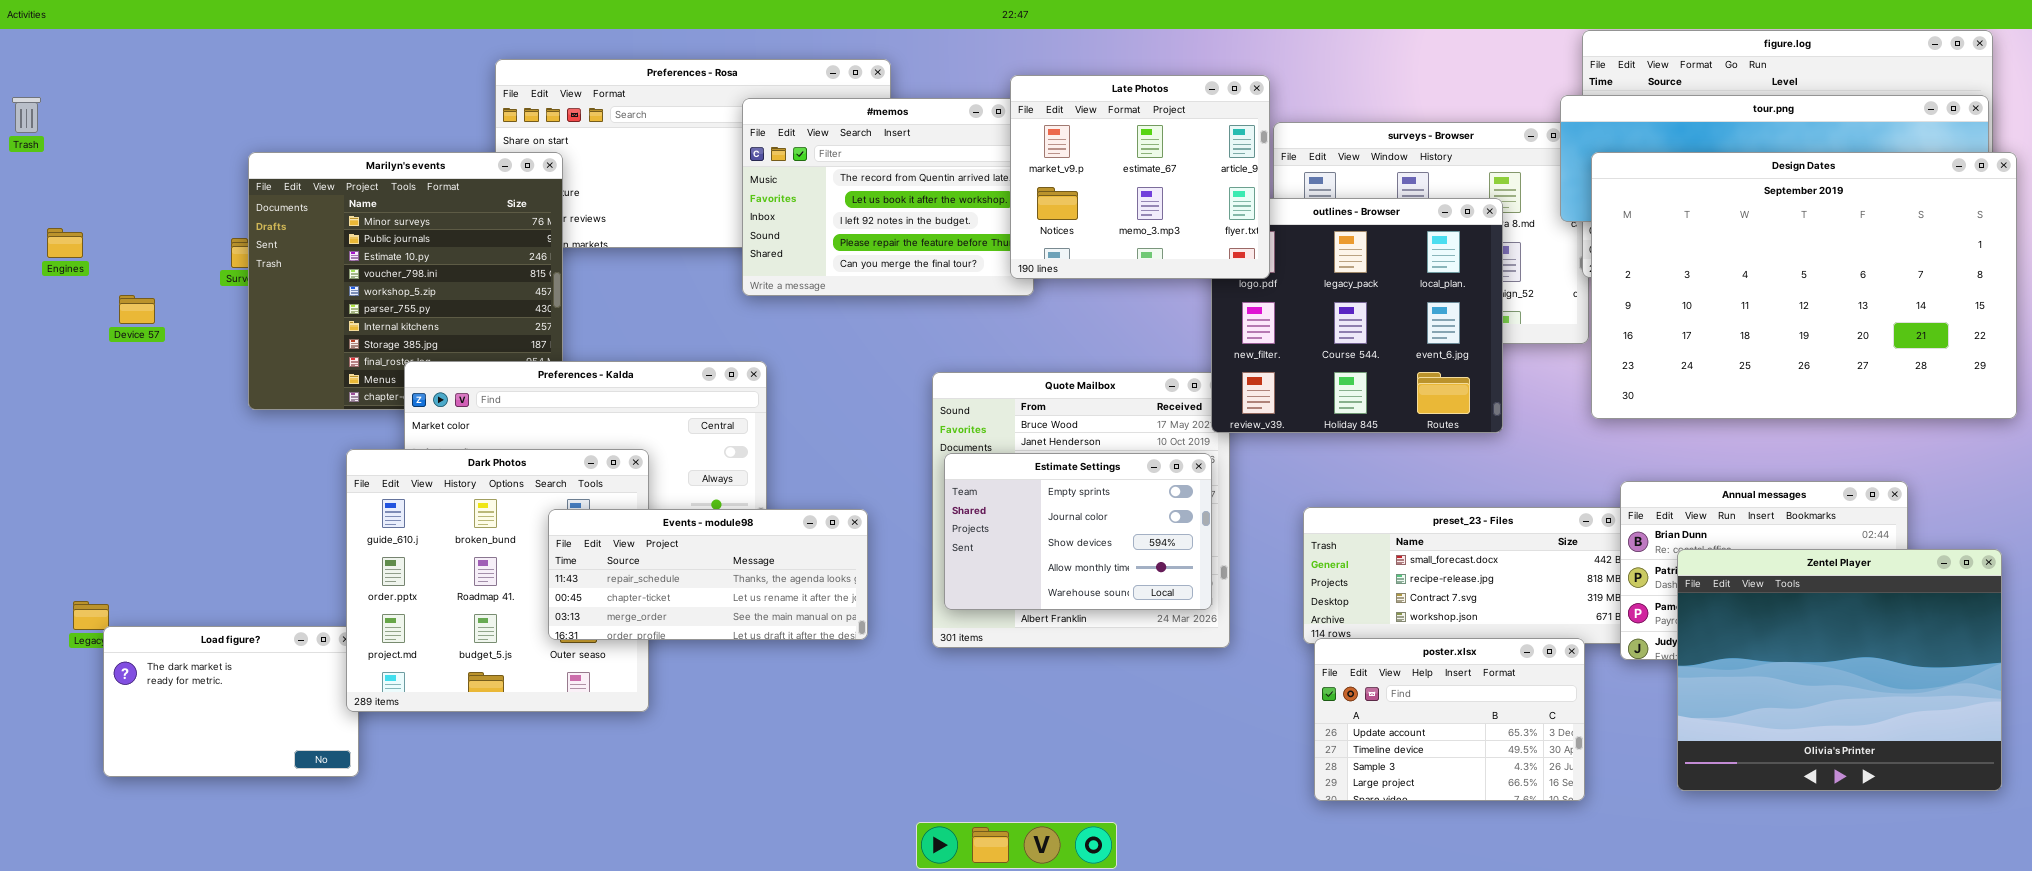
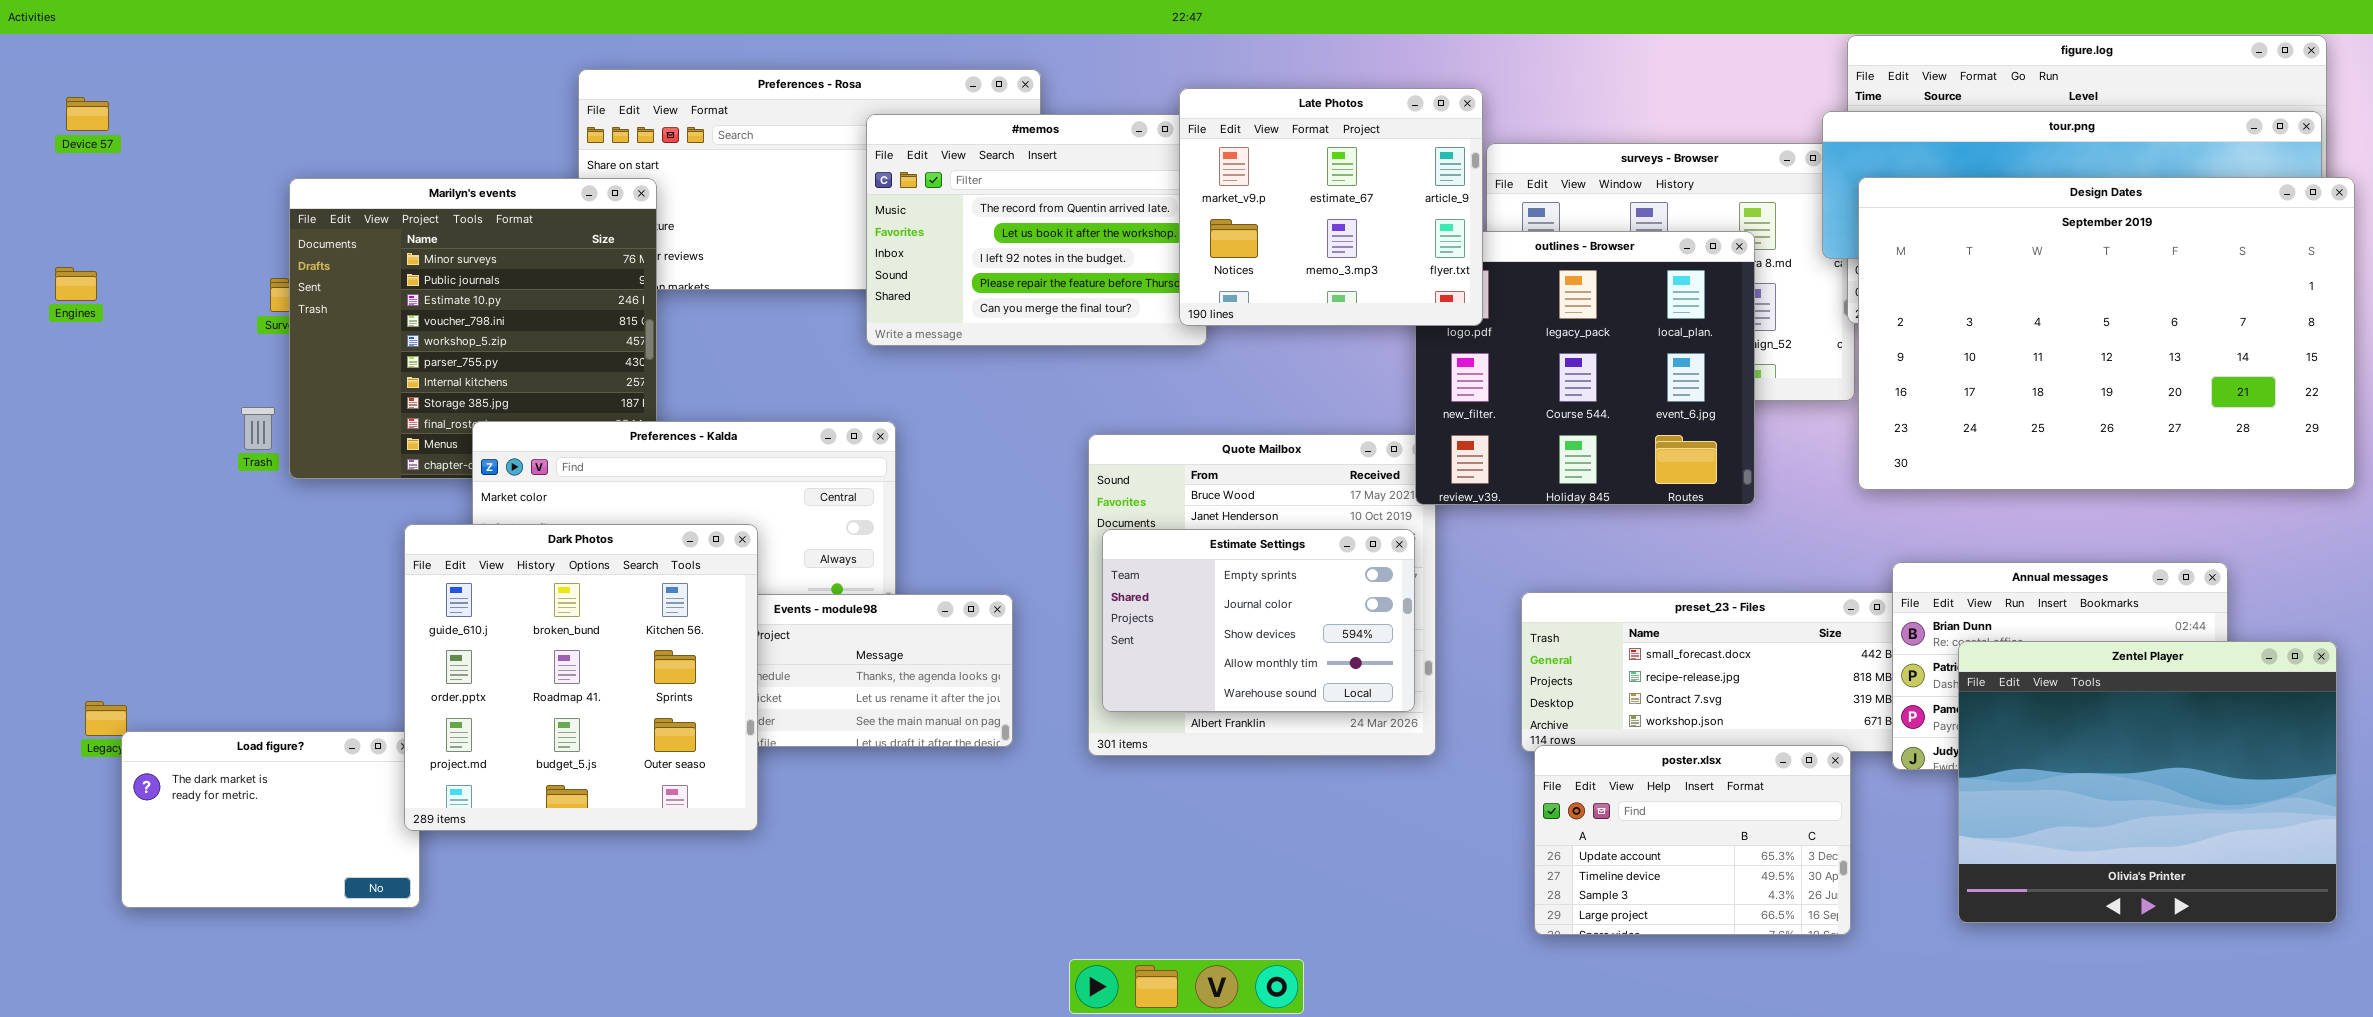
Trash: [12,97,41,133] -> [241,407,275,450], moved
Device 57: [119,295,155,324] -> [66,97,109,131], moved
Dark Photos: [346,449,649,712] -> [404,524,758,831], raised

